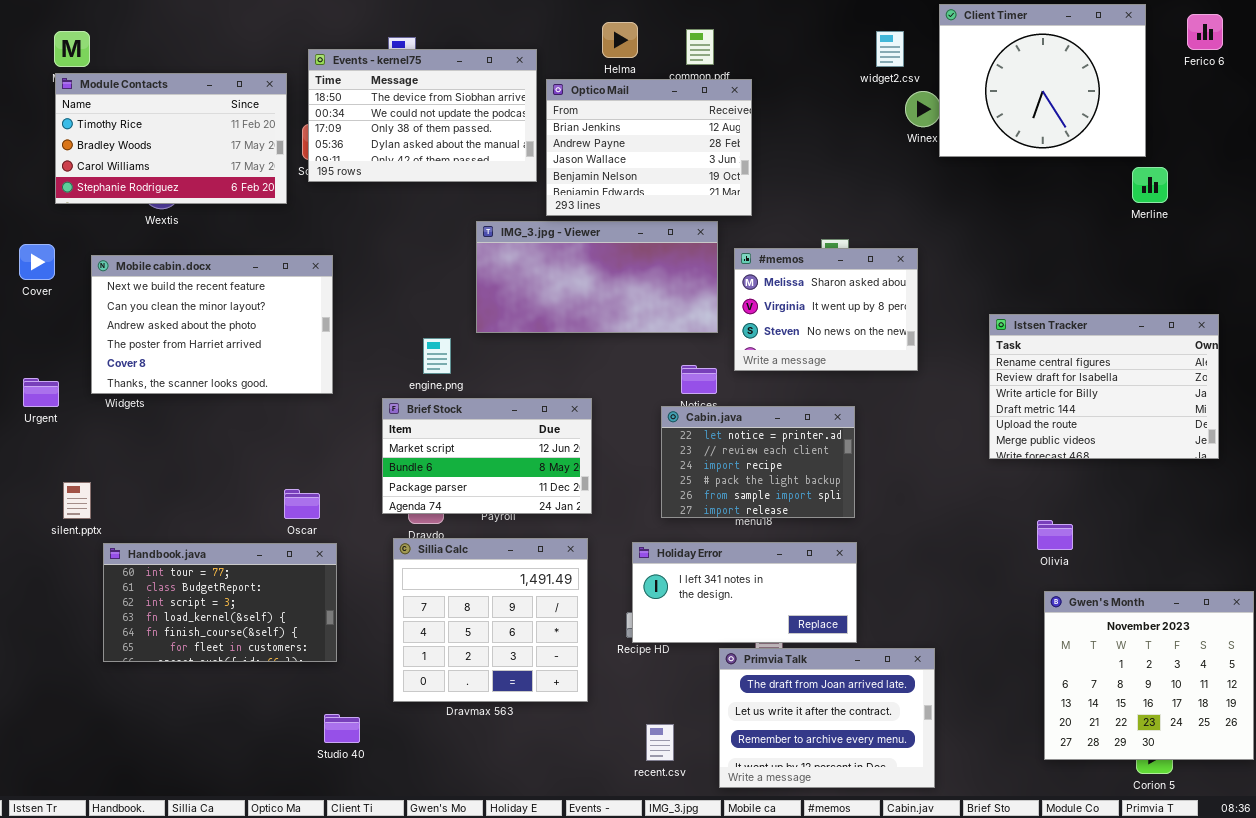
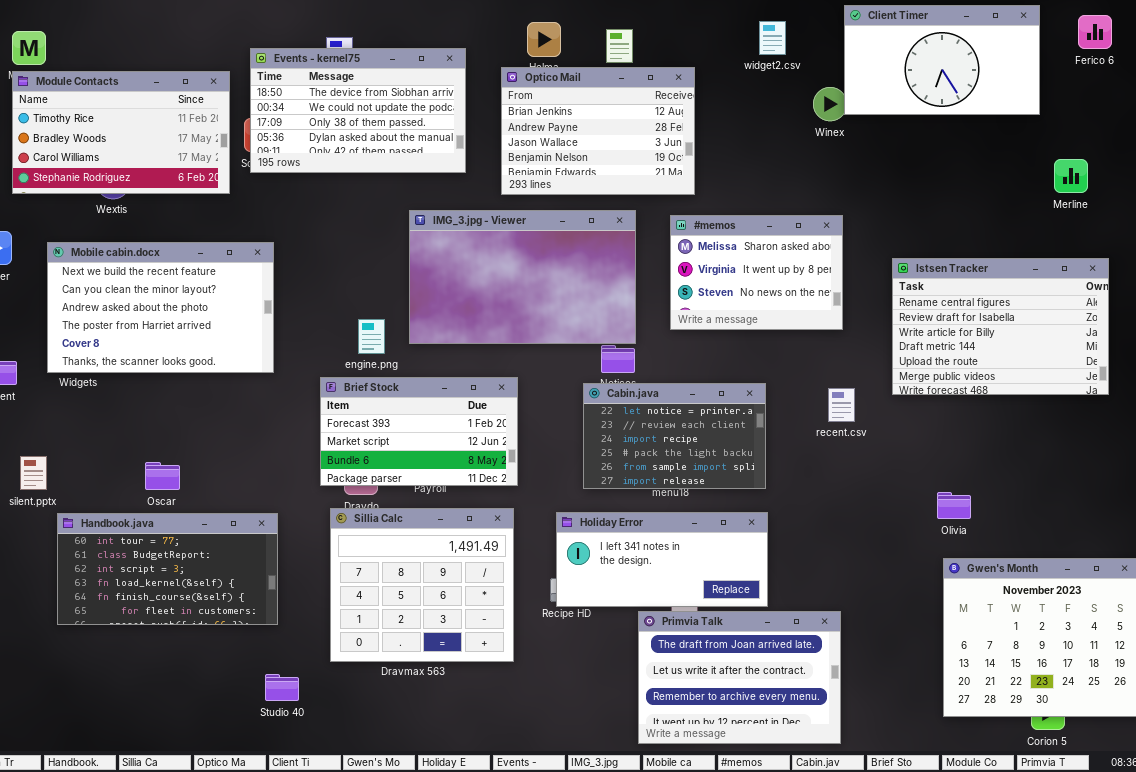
Client Timer: [939,4,1146,157] -> [844,5,1040,115], resized
widget2.csv: [876,31,904,67] -> [759,21,786,55], moved
Optico Mail: [546,79,752,216] -> [501,67,695,195], moved
Merline: [1132,167,1168,203] -> [1054,159,1088,193], moved
IMG_3.jpg - Viewer: [476,221,718,333] -> [409,210,636,344], resized
#memos: [734,248,918,371] -> [670,215,843,330], moved
Istsen Tracker: [989,314,1219,459] -> [892,258,1109,395], moved
Brief Stock: [382,398,592,514] -> [320,377,518,486], scrolled up 1 row
Oscar: [284,489,320,519] -> [145,462,180,490], moved
recent.csv: [646,724,674,761] -> [828,388,855,422], moved

